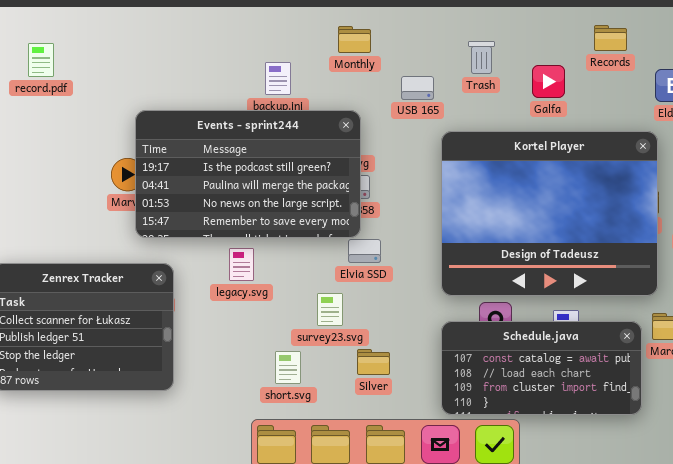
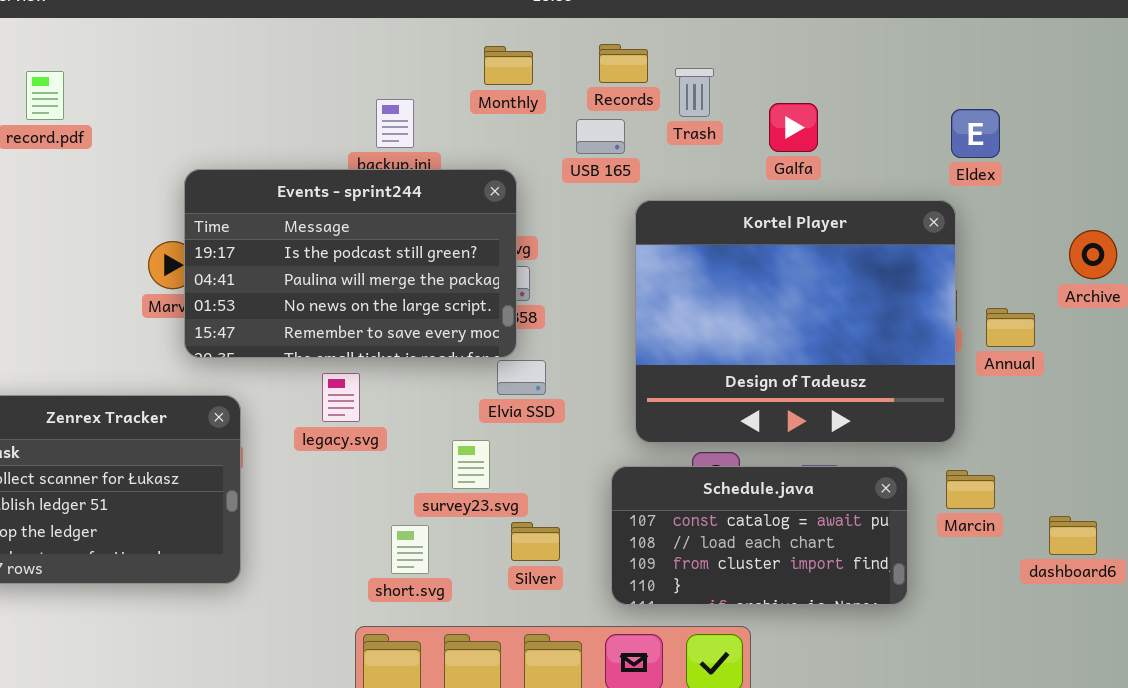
Records: [594,25,627,51] -> [599,44,648,83], moved
Schedule.java: [441,321,642,415] -> [611,466,908,605], moved

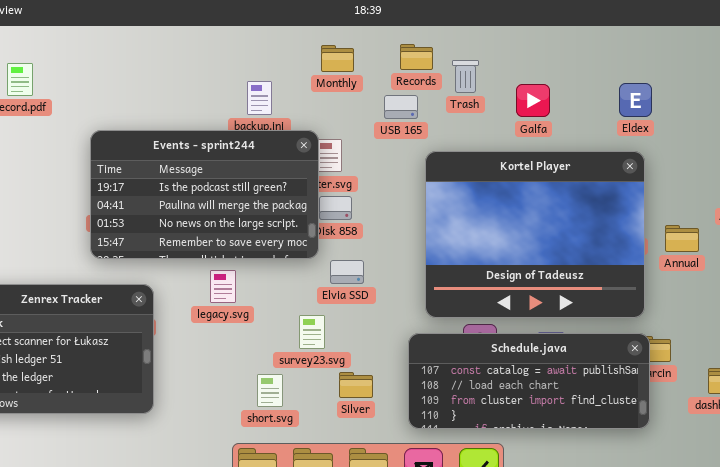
Eldex: [951,109,1000,158] -> [619,83,652,117], moved
Events - sprint244: [184,169,517,358] -> [90,130,319,259], moved
Schedule.java: [611,466,908,605] -> [408,333,650,429], resized

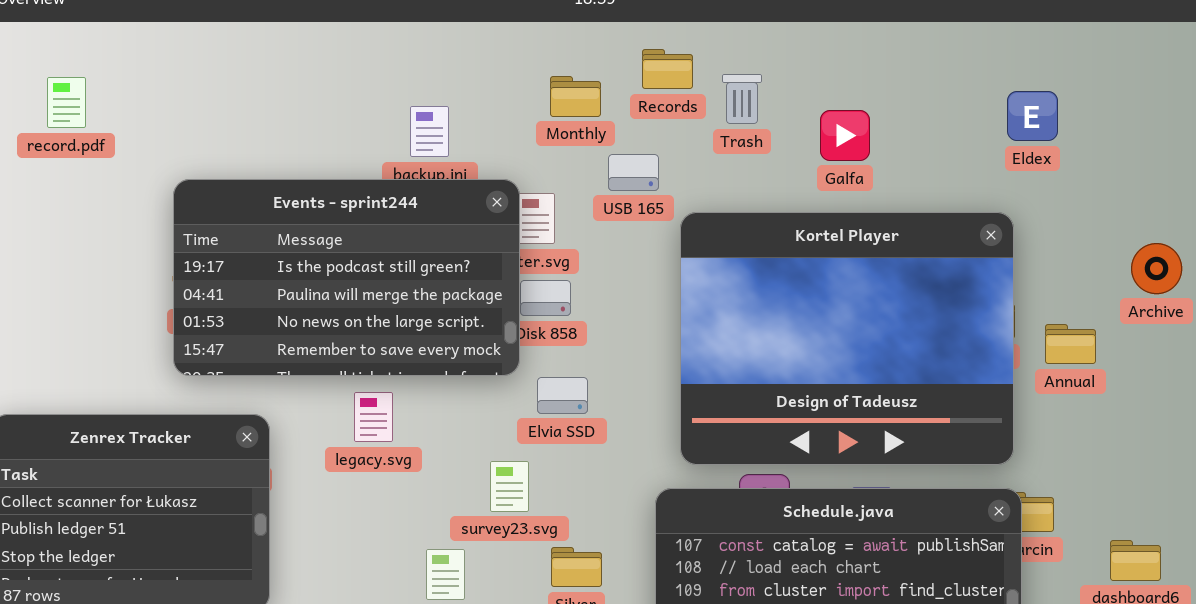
Monthly: [321,45,354,72] -> [550,76,601,117], moved
Eldex: [619,83,652,117] -> [1007,91,1058,141], moved
USB 165: [384,95,418,119] -> [608,154,659,191], moved

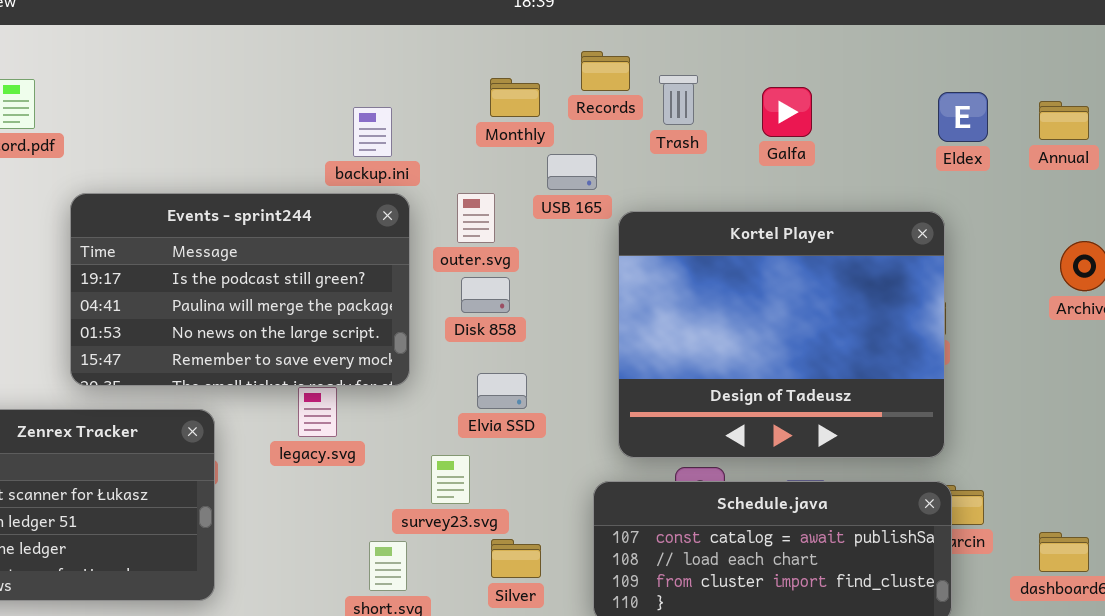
Galfa: [820,110,870,161] -> [762,87,812,137], moved
Events - sprint244: [173,179,520,376] -> [70,193,410,386], moved
Annual: [1045,324,1096,364] -> [1039,101,1089,140], moved

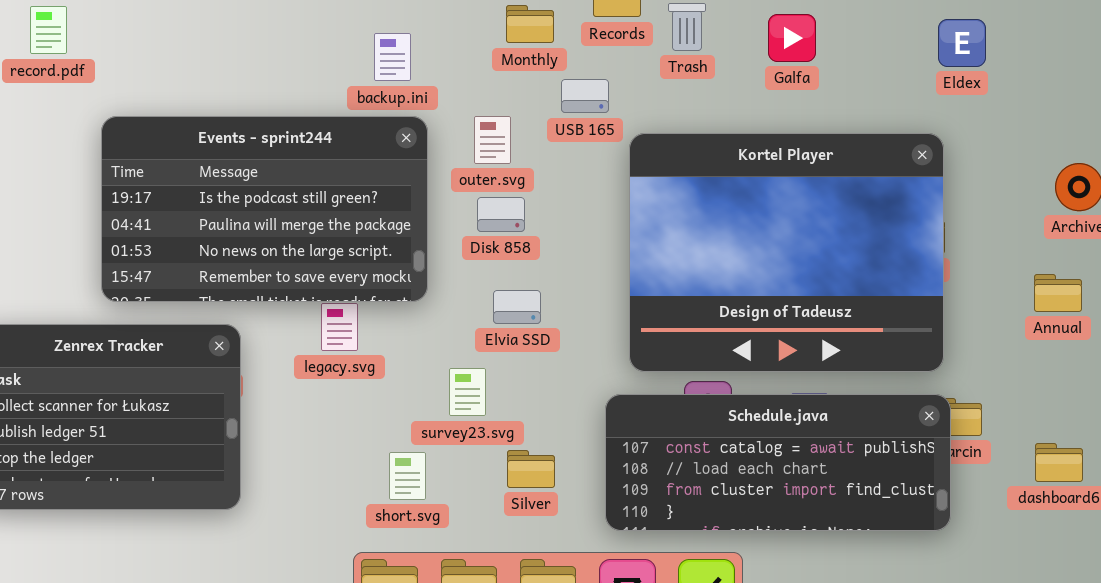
Annual: [1039,101,1089,140] -> [1034,274,1082,312], moved

